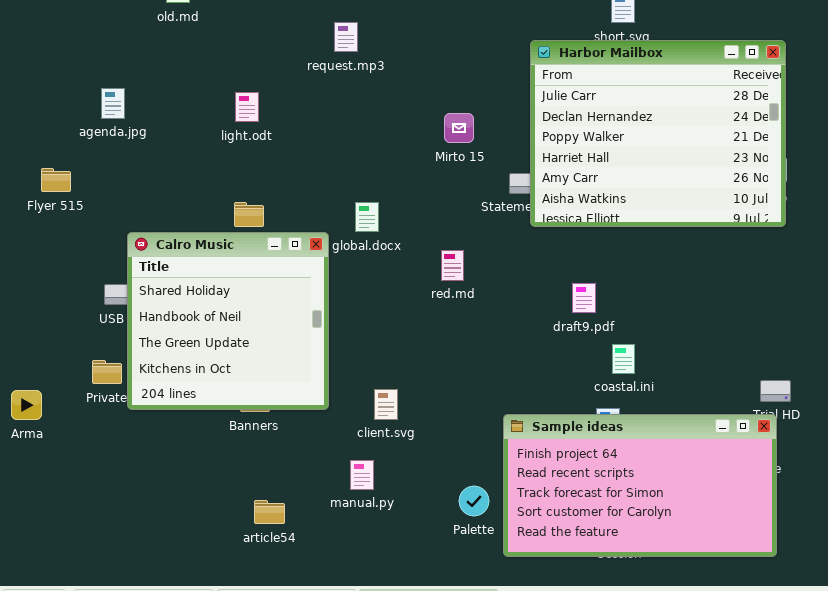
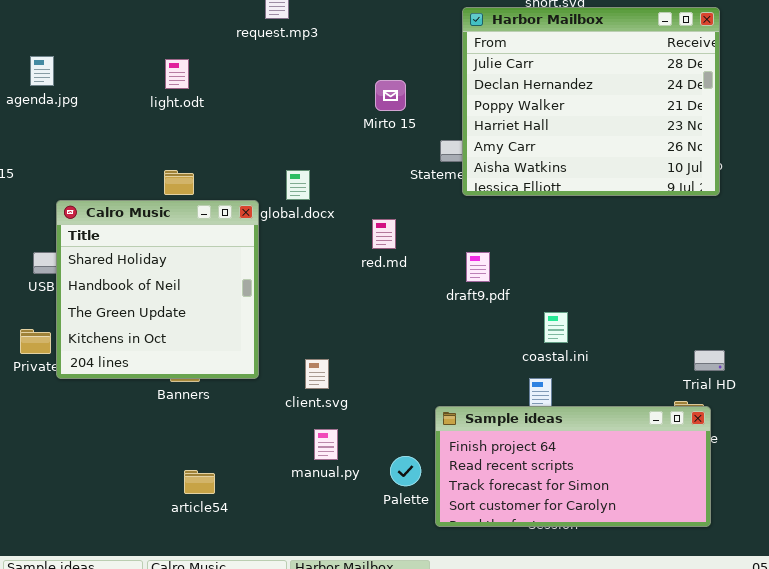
draft9.pdf: [572,283,596,313] -> [466,252,490,282], moved
Sample ideas: [503,414,777,557] -> [435,406,711,527], resized
manual.py: [350,460,374,490] -> [314,429,338,460], moved

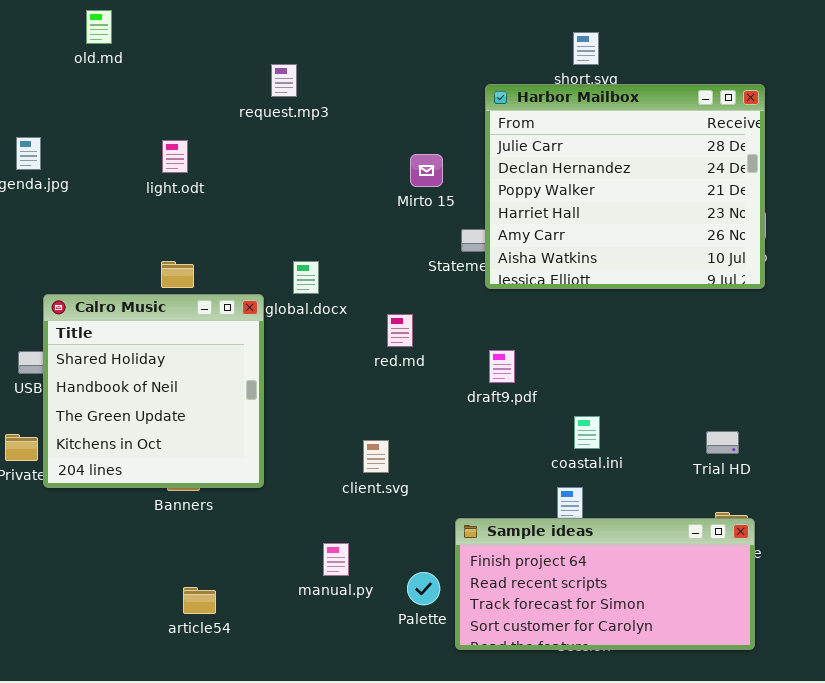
Mirto 15: [375,80,406,111] -> [410,154,443,187], moved
Trial HD: [694,350,725,371] -> [706,431,739,454], moved
client.svg: [305,359,329,389] -> [363,440,389,473], moved

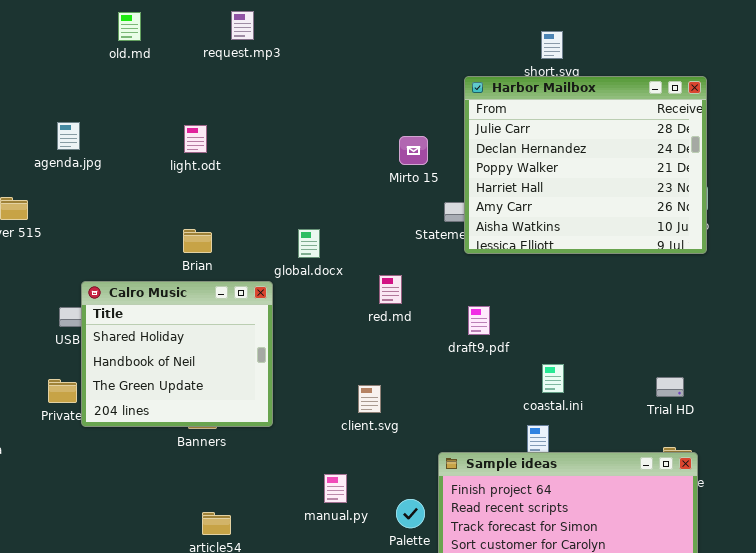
request.mp3: [271,64,297,97] -> [231,11,254,40], moved
Calro Music: [43,294,264,488] -> [81,281,273,427], resized

